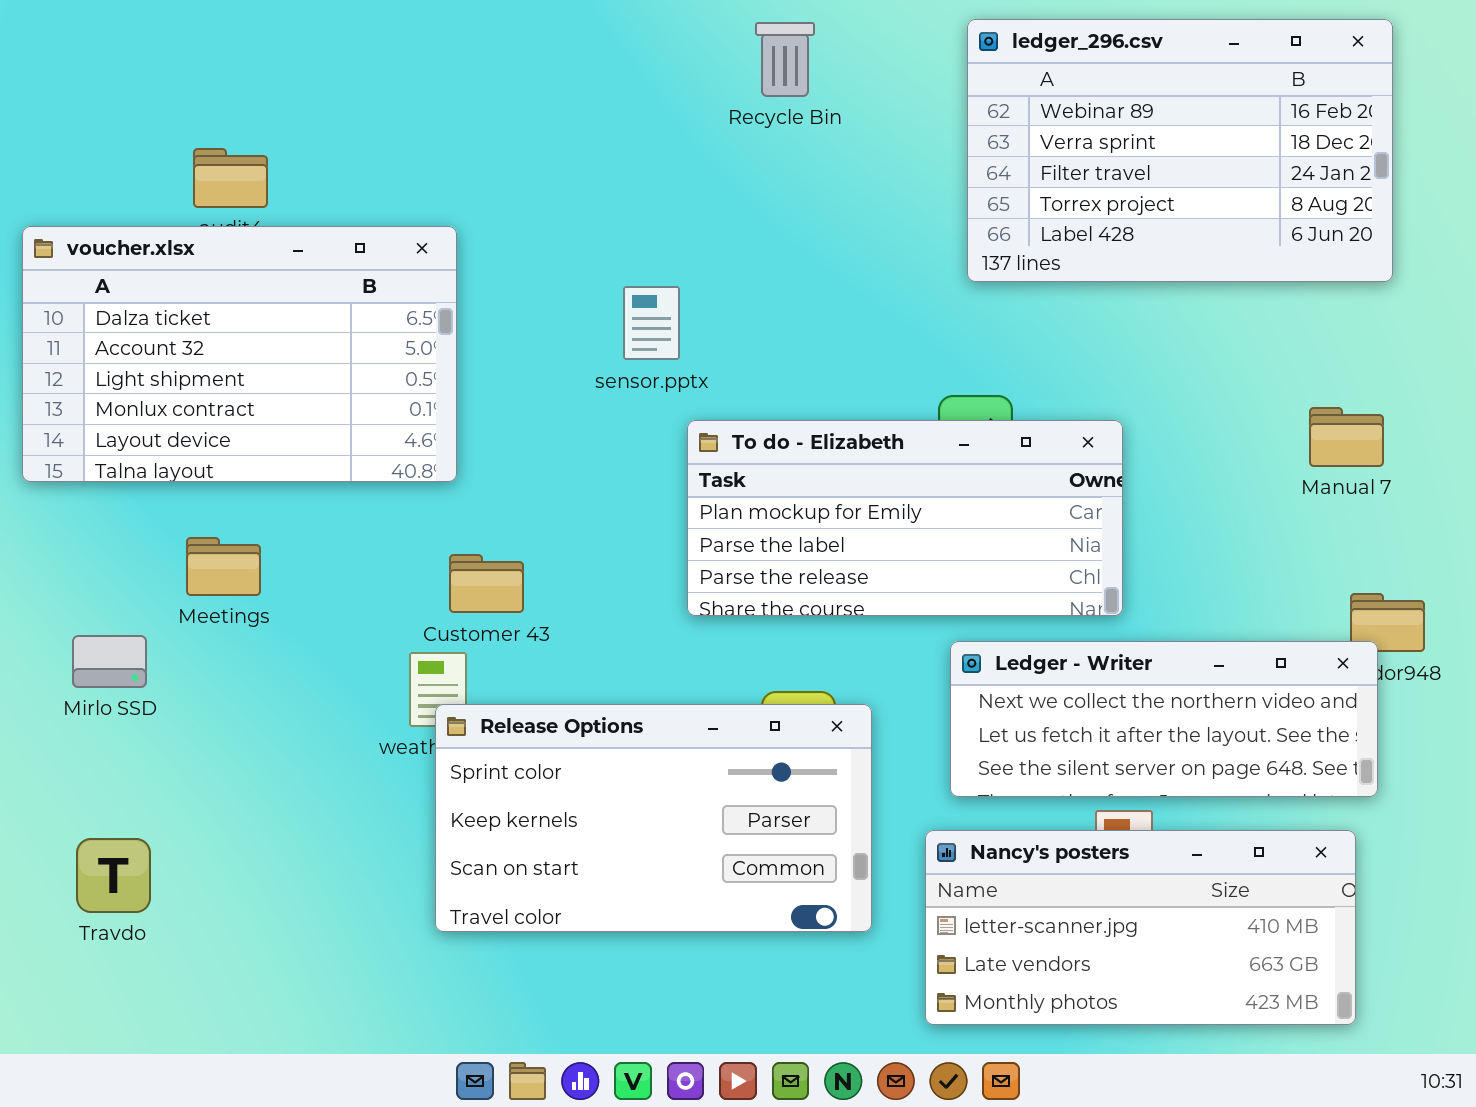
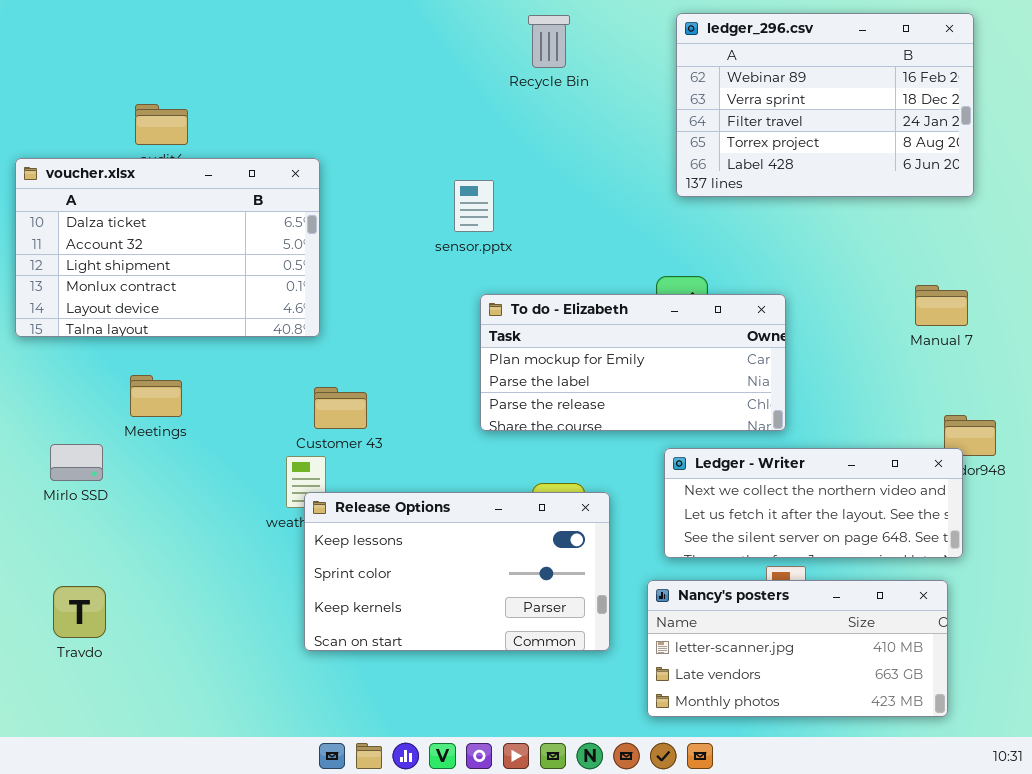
sensor.pptx: [623,286,680,360] -> [454,180,494,232], moved
Release Options: [435,704,872,932] -> [304,492,610,651], scrolled up 1 row

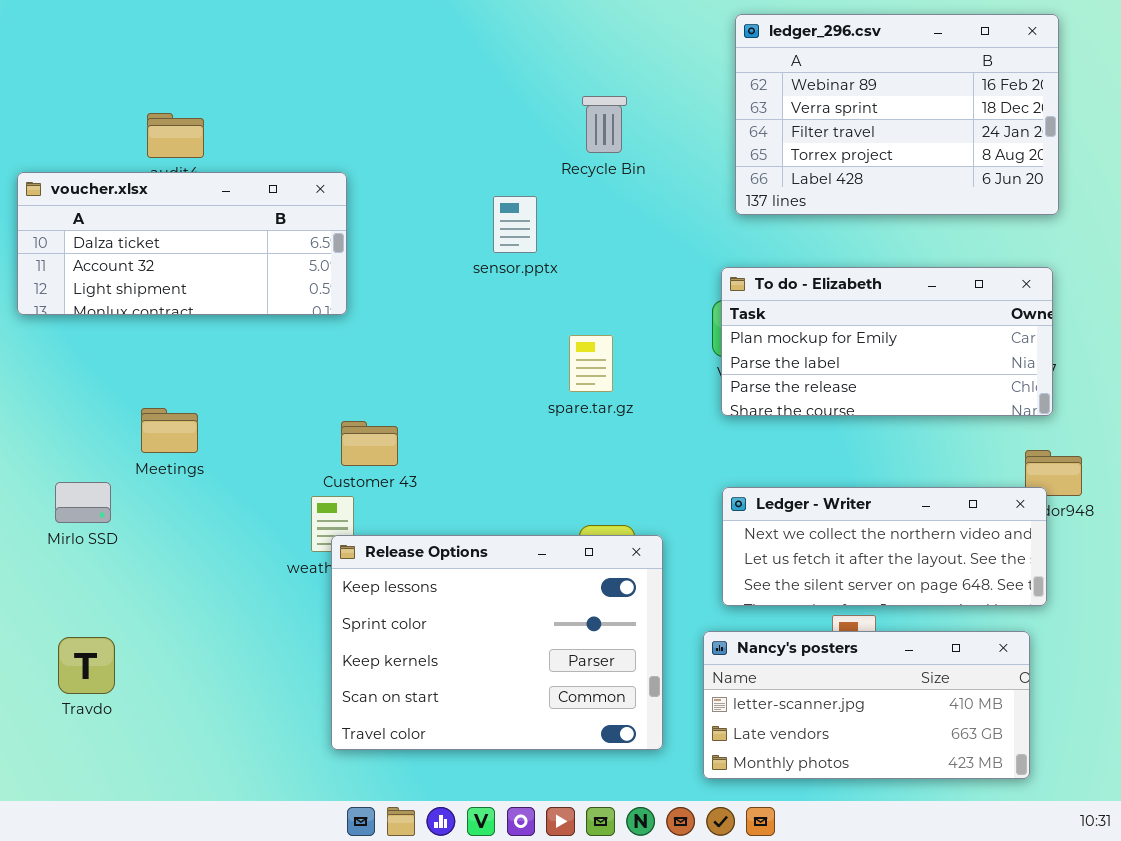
Recycle Bin: [528,15,570,68] -> [582,96,627,153], moved
voucher.xlsx: [15,158,320,337] -> [17,172,347,315], resized
To do - Elizabeth: [480,294,786,431] -> [721,267,1053,416], moved
Release Options: [304,492,610,651] -> [331,535,663,750], resized

